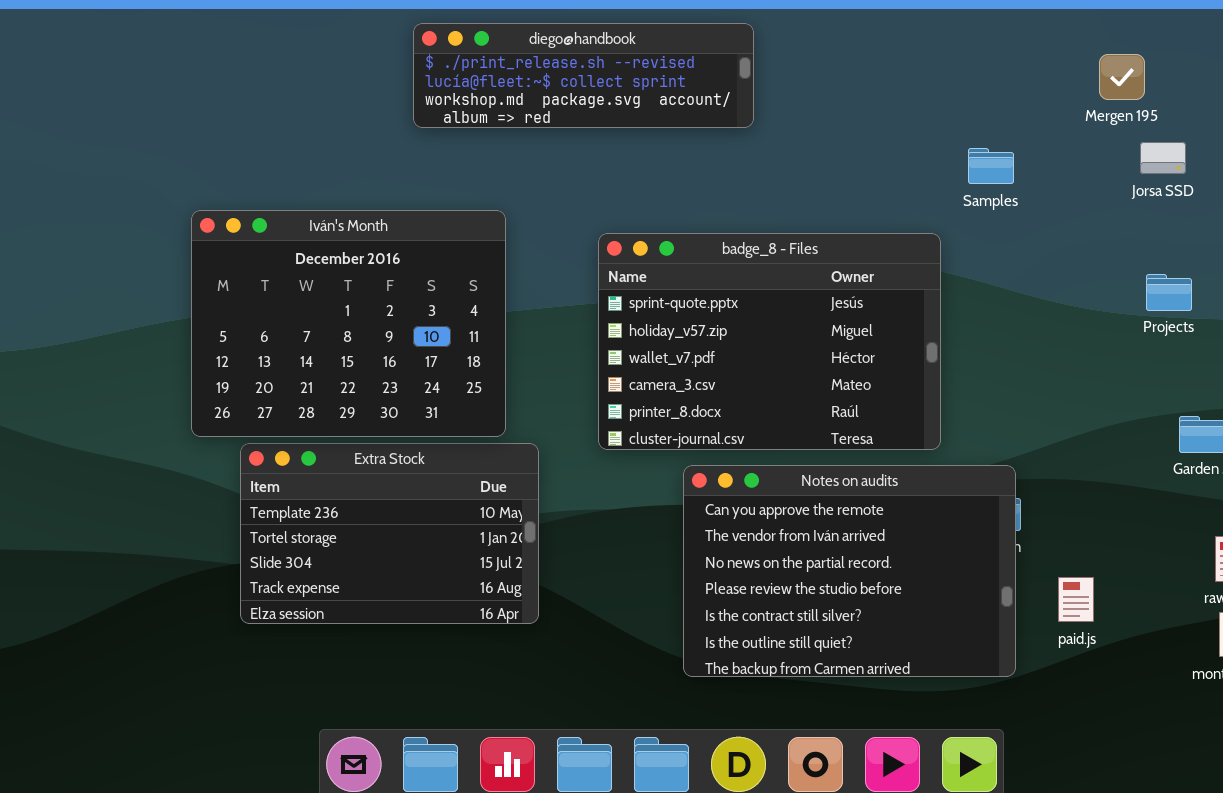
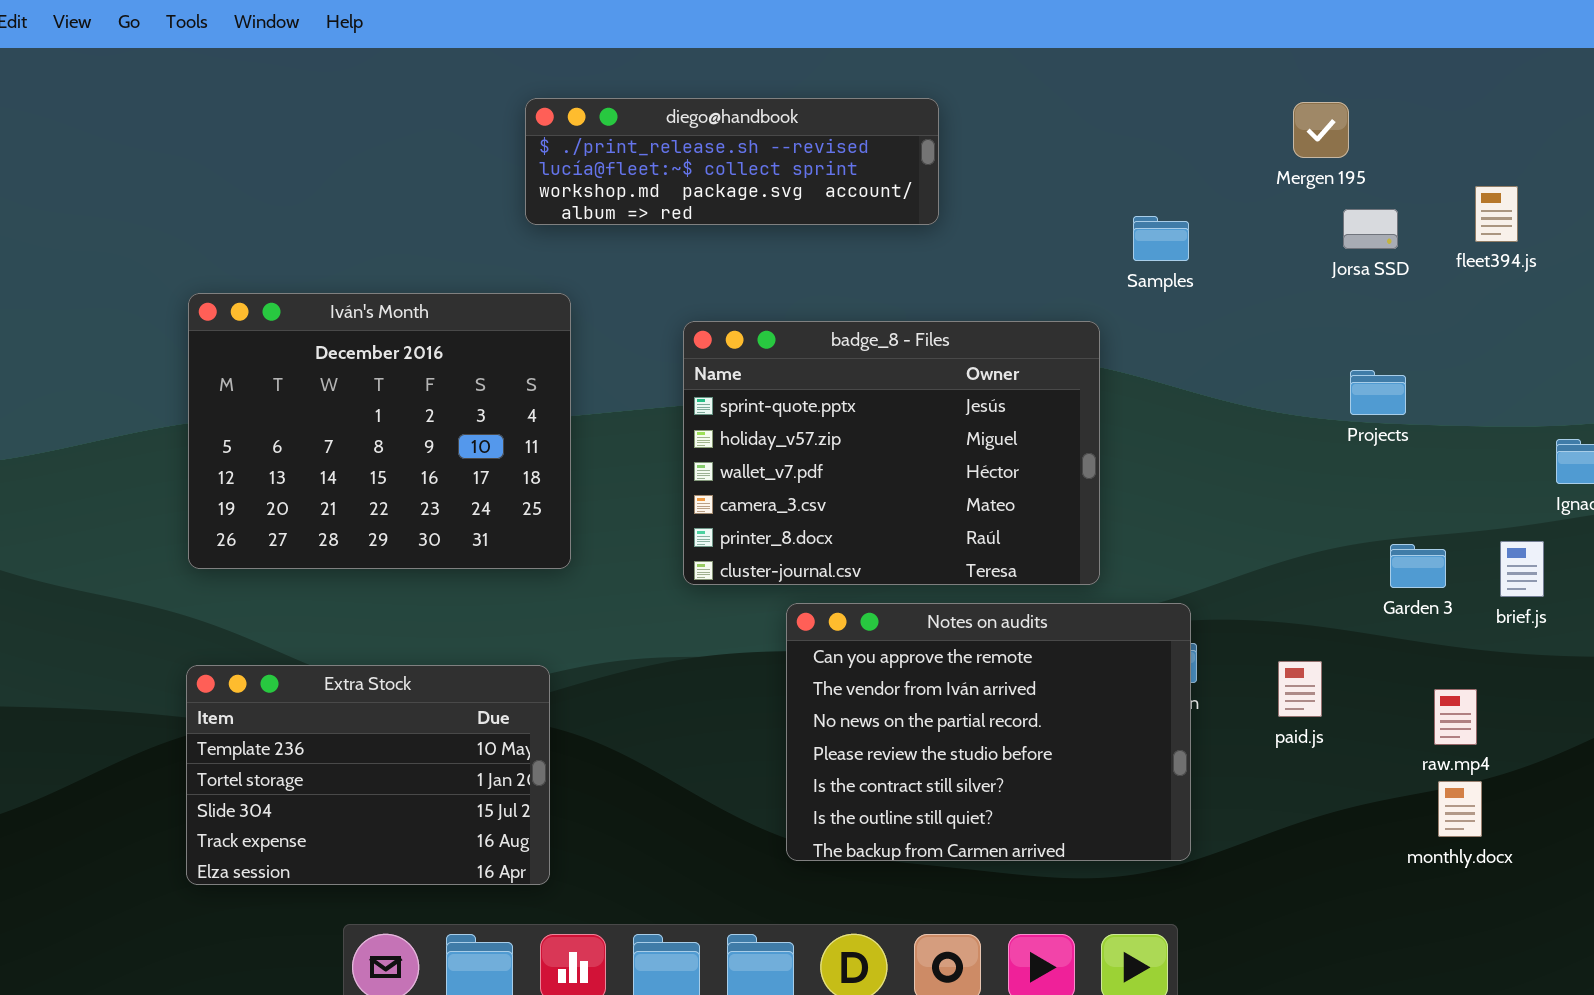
diego@handbook: [413,23,754,128] -> [525,98,939,225], moved
Extra Stock: [240,443,539,624] -> [186,665,550,885], moved
paid.js: [1058,577,1094,622] -> [1278,661,1322,717], moved

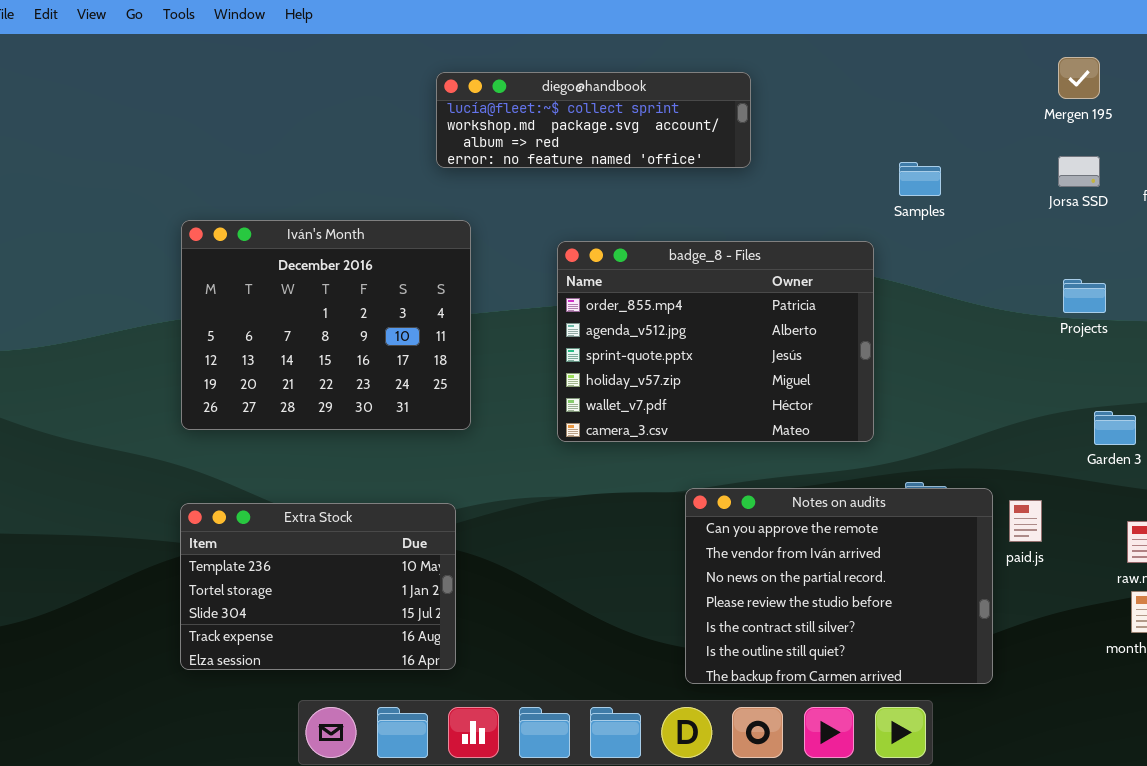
diego@handbook: [525,98,939,225] -> [436,72,751,168], scrolled down 1 row
Mergen 195: [1293,102,1349,158] -> [1058,57,1100,99], moved
badge_8 - Files: [683,321,1100,585] -> [557,241,874,442], scrolled up 2 rows
Notes on audits: [786,603,1191,861] -> [685,488,993,684], moved

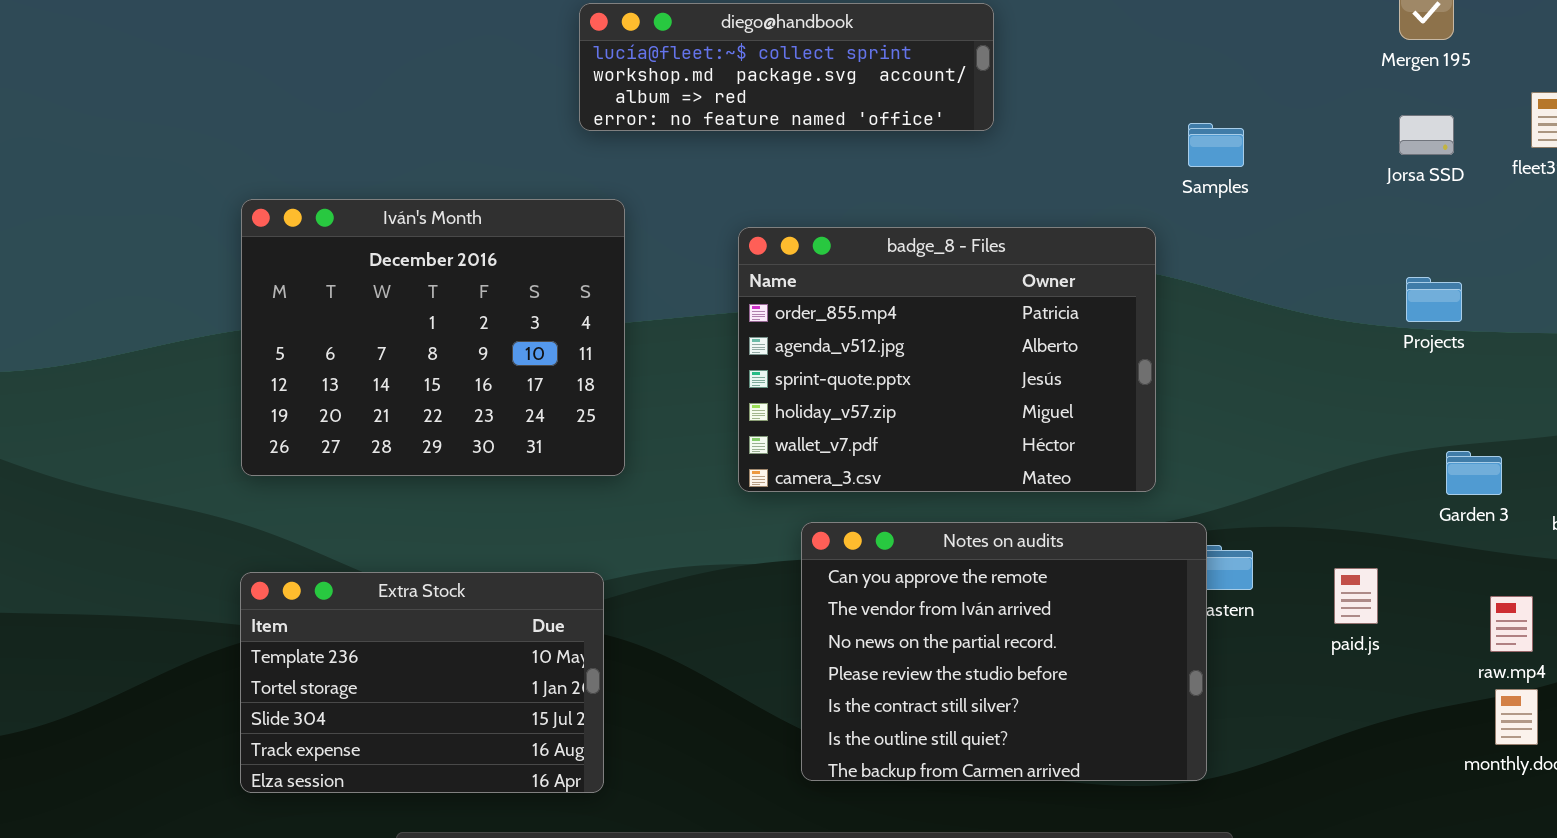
Notes on audits: [685,488,993,684] -> [801,522,1207,781], moved

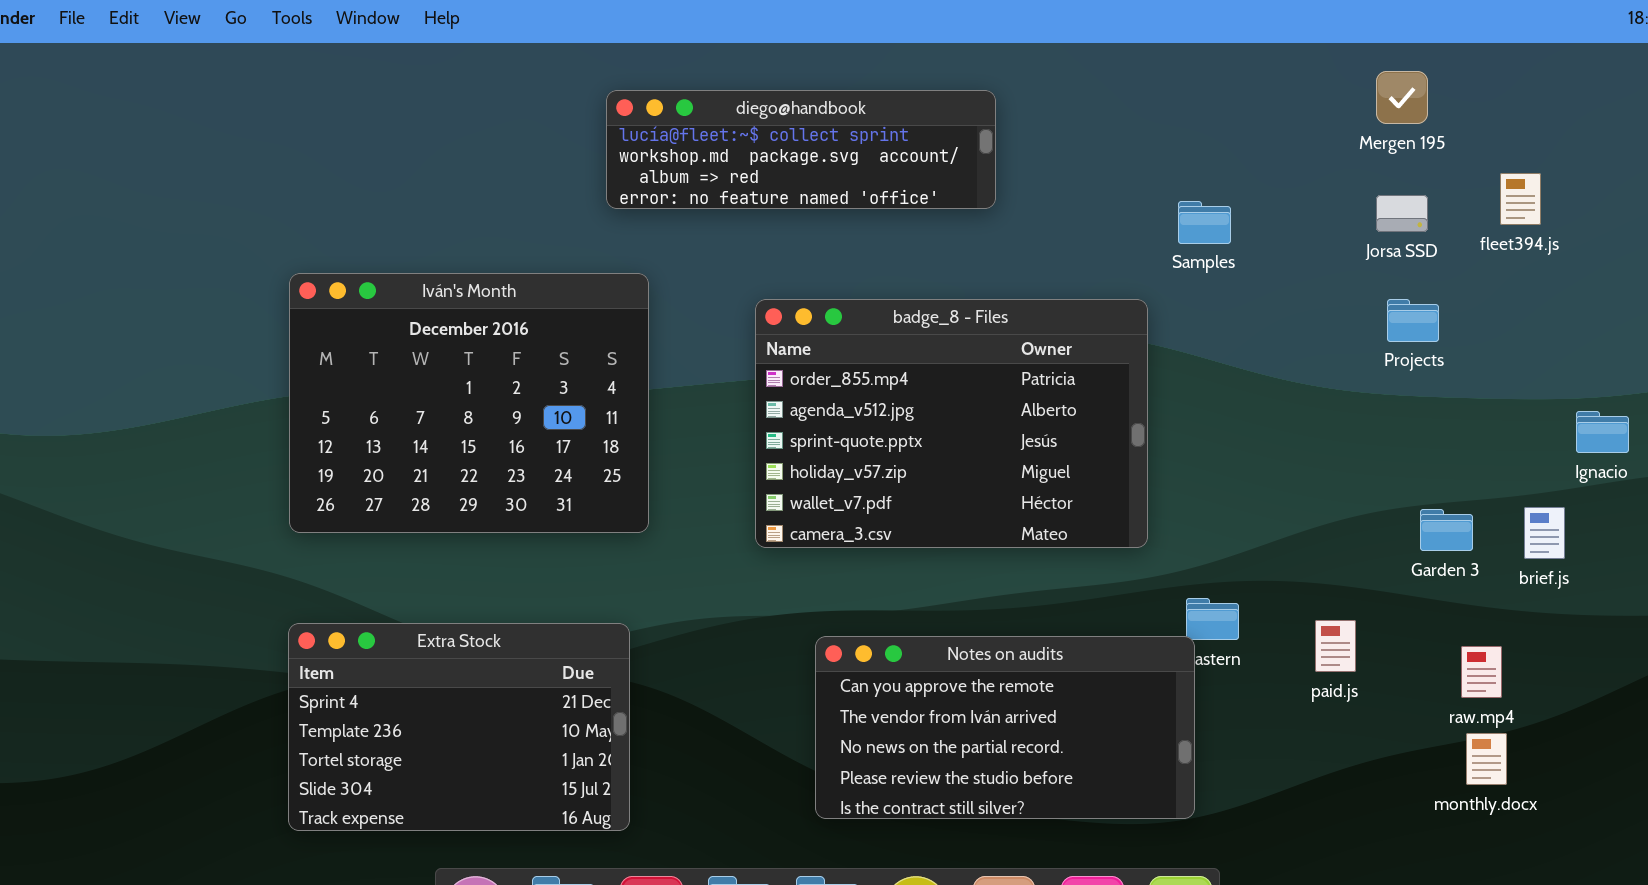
Projects: [1406,277,1462,322] -> [1387,299,1439,342], moved
Notes on audits: [801,522,1207,781] -> [815,636,1195,819], resized
Extra Stock: [240,572,604,793] -> [288,623,630,831], scrolled up 1 row

